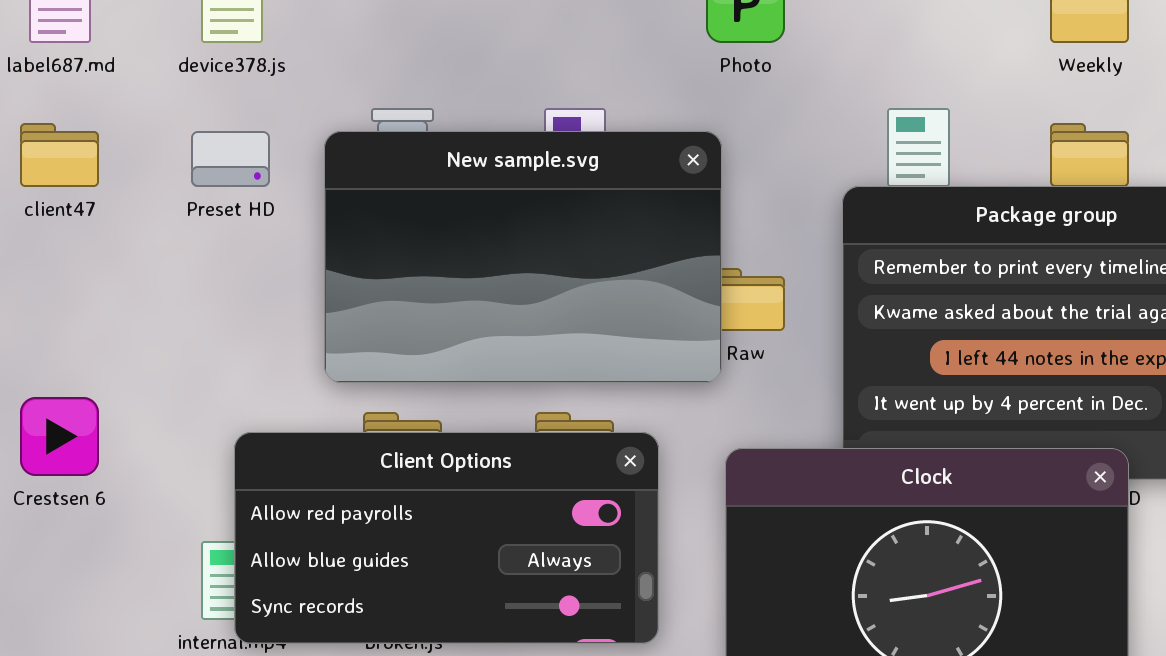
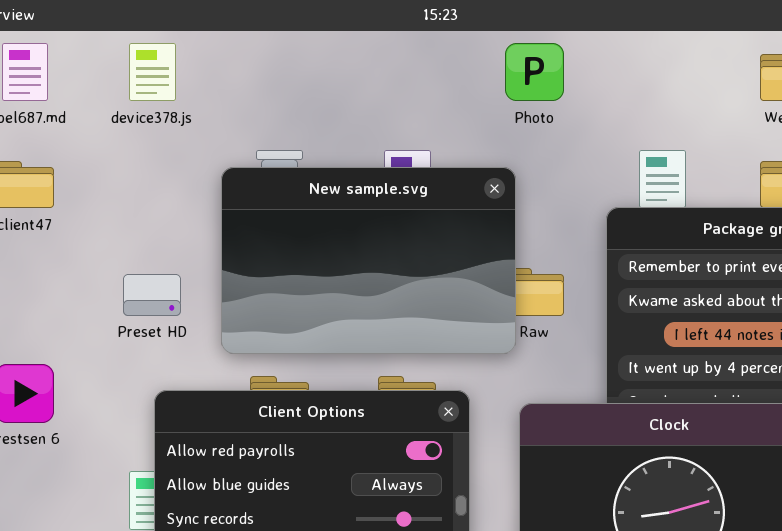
Preset HD: [191,131,270,187] -> [123,274,181,316], moved

